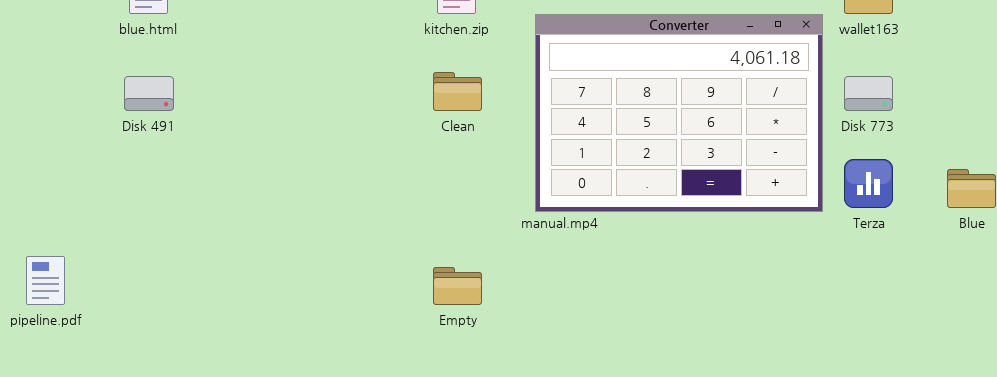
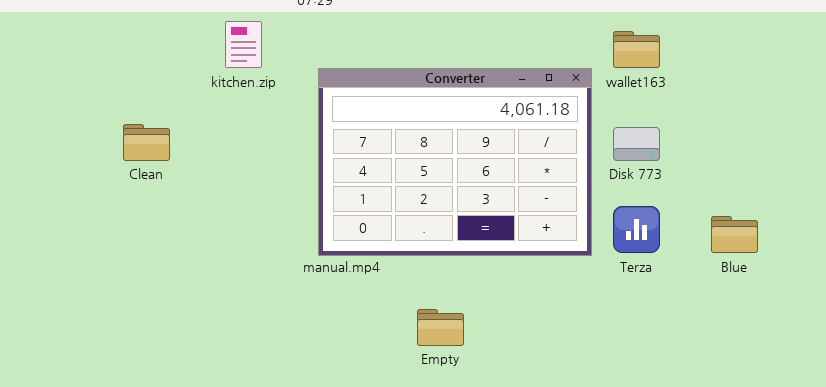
Clean: [433,72,482,111] -> [123,124,170,161], moved
Empty: [433,267,482,305] -> [417,309,464,346], moved

